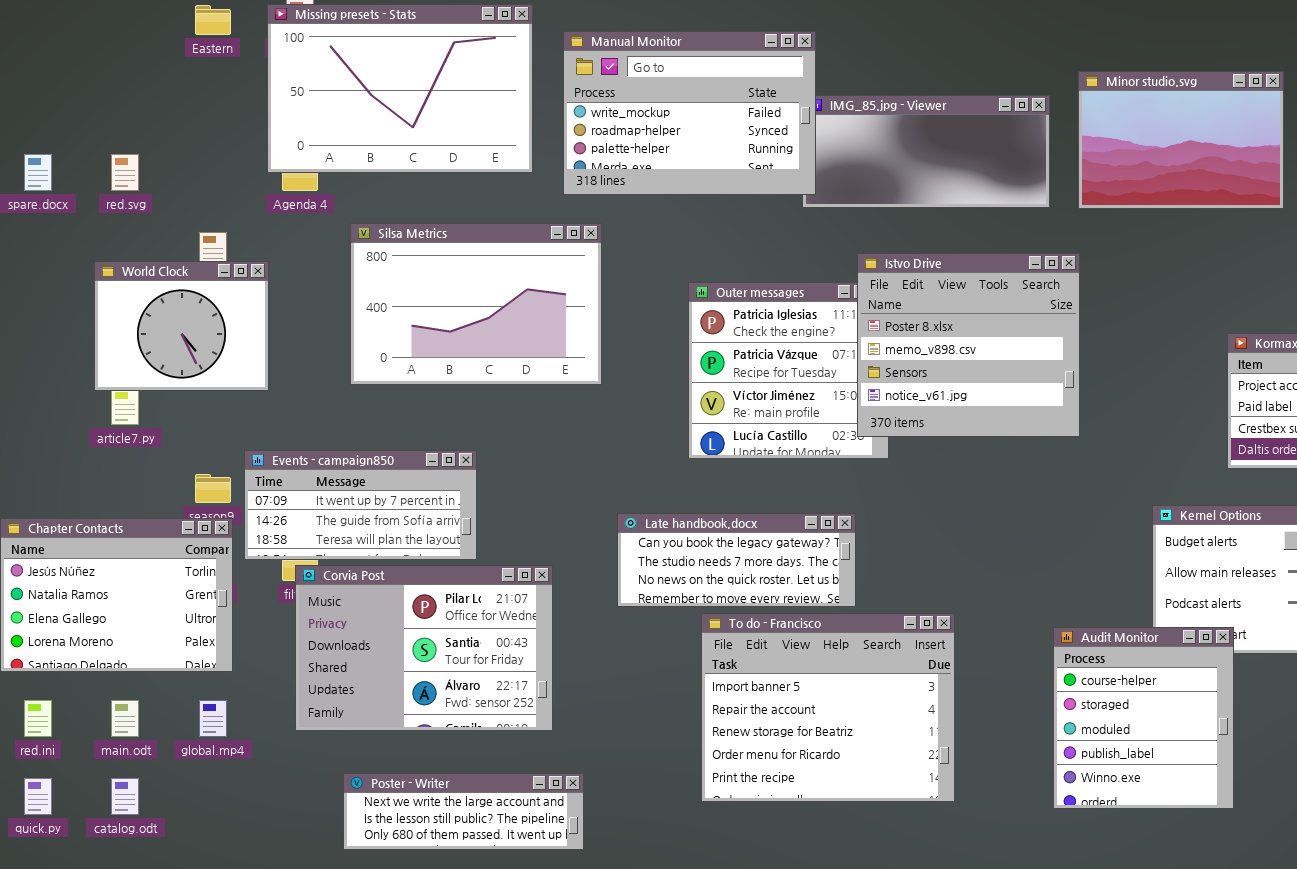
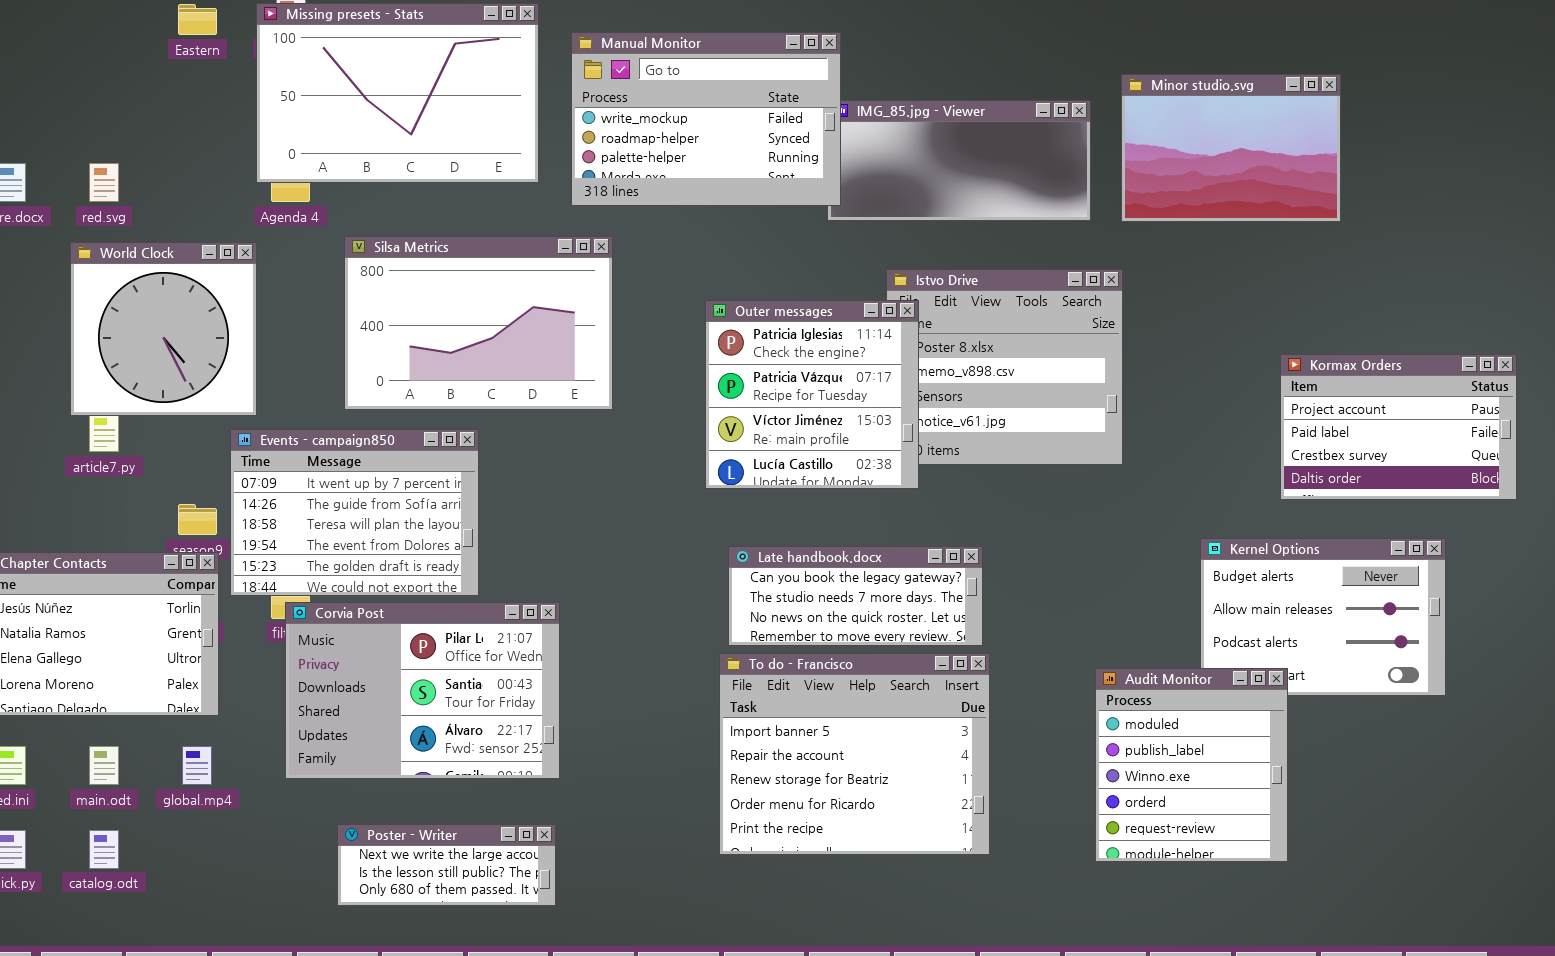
World Clock: [94,261,269,391] -> [70,242,257,416], resized
Outer messages: [688,282,889,459] -> [705,300,919,489], raised
Events - campaign850: [244,450,477,560] -> [230,429,479,596], resized
Late handbook.docx: [617,513,856,607] -> [728,546,983,646], moved
Audit Monitor: [1053,627,1234,809] -> [1095,668,1288,862], scrolled down 2 rows
Poster - Writer: [343,773,584,850] -> [337,824,556,906], resized

